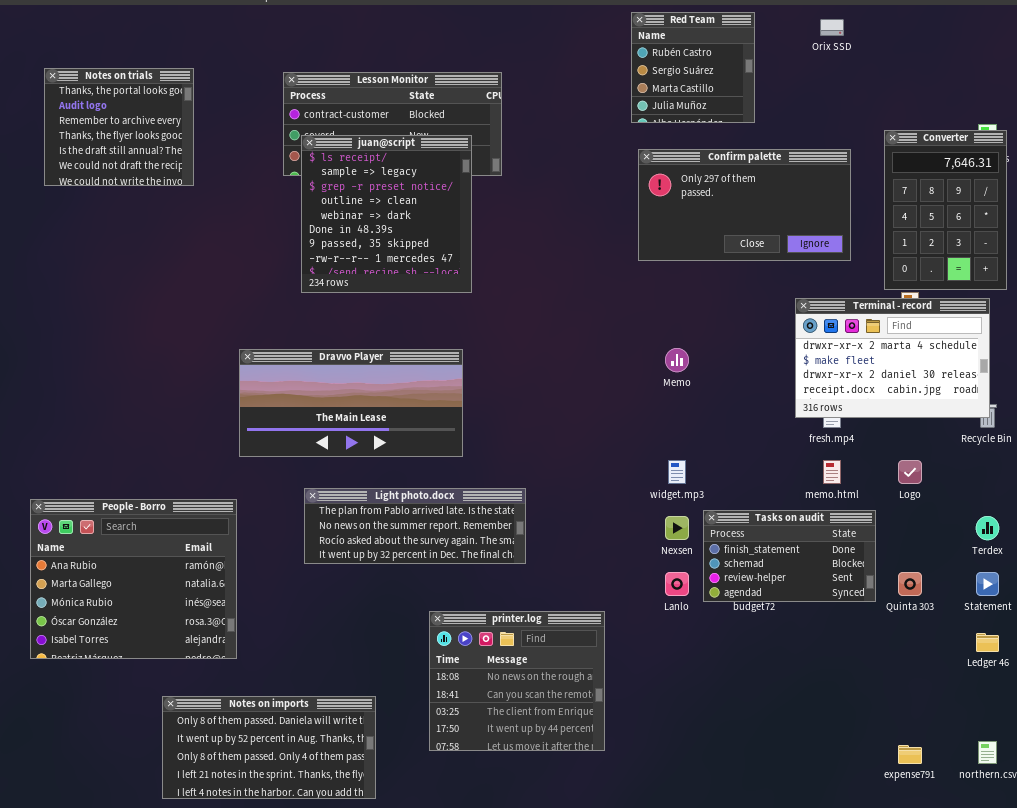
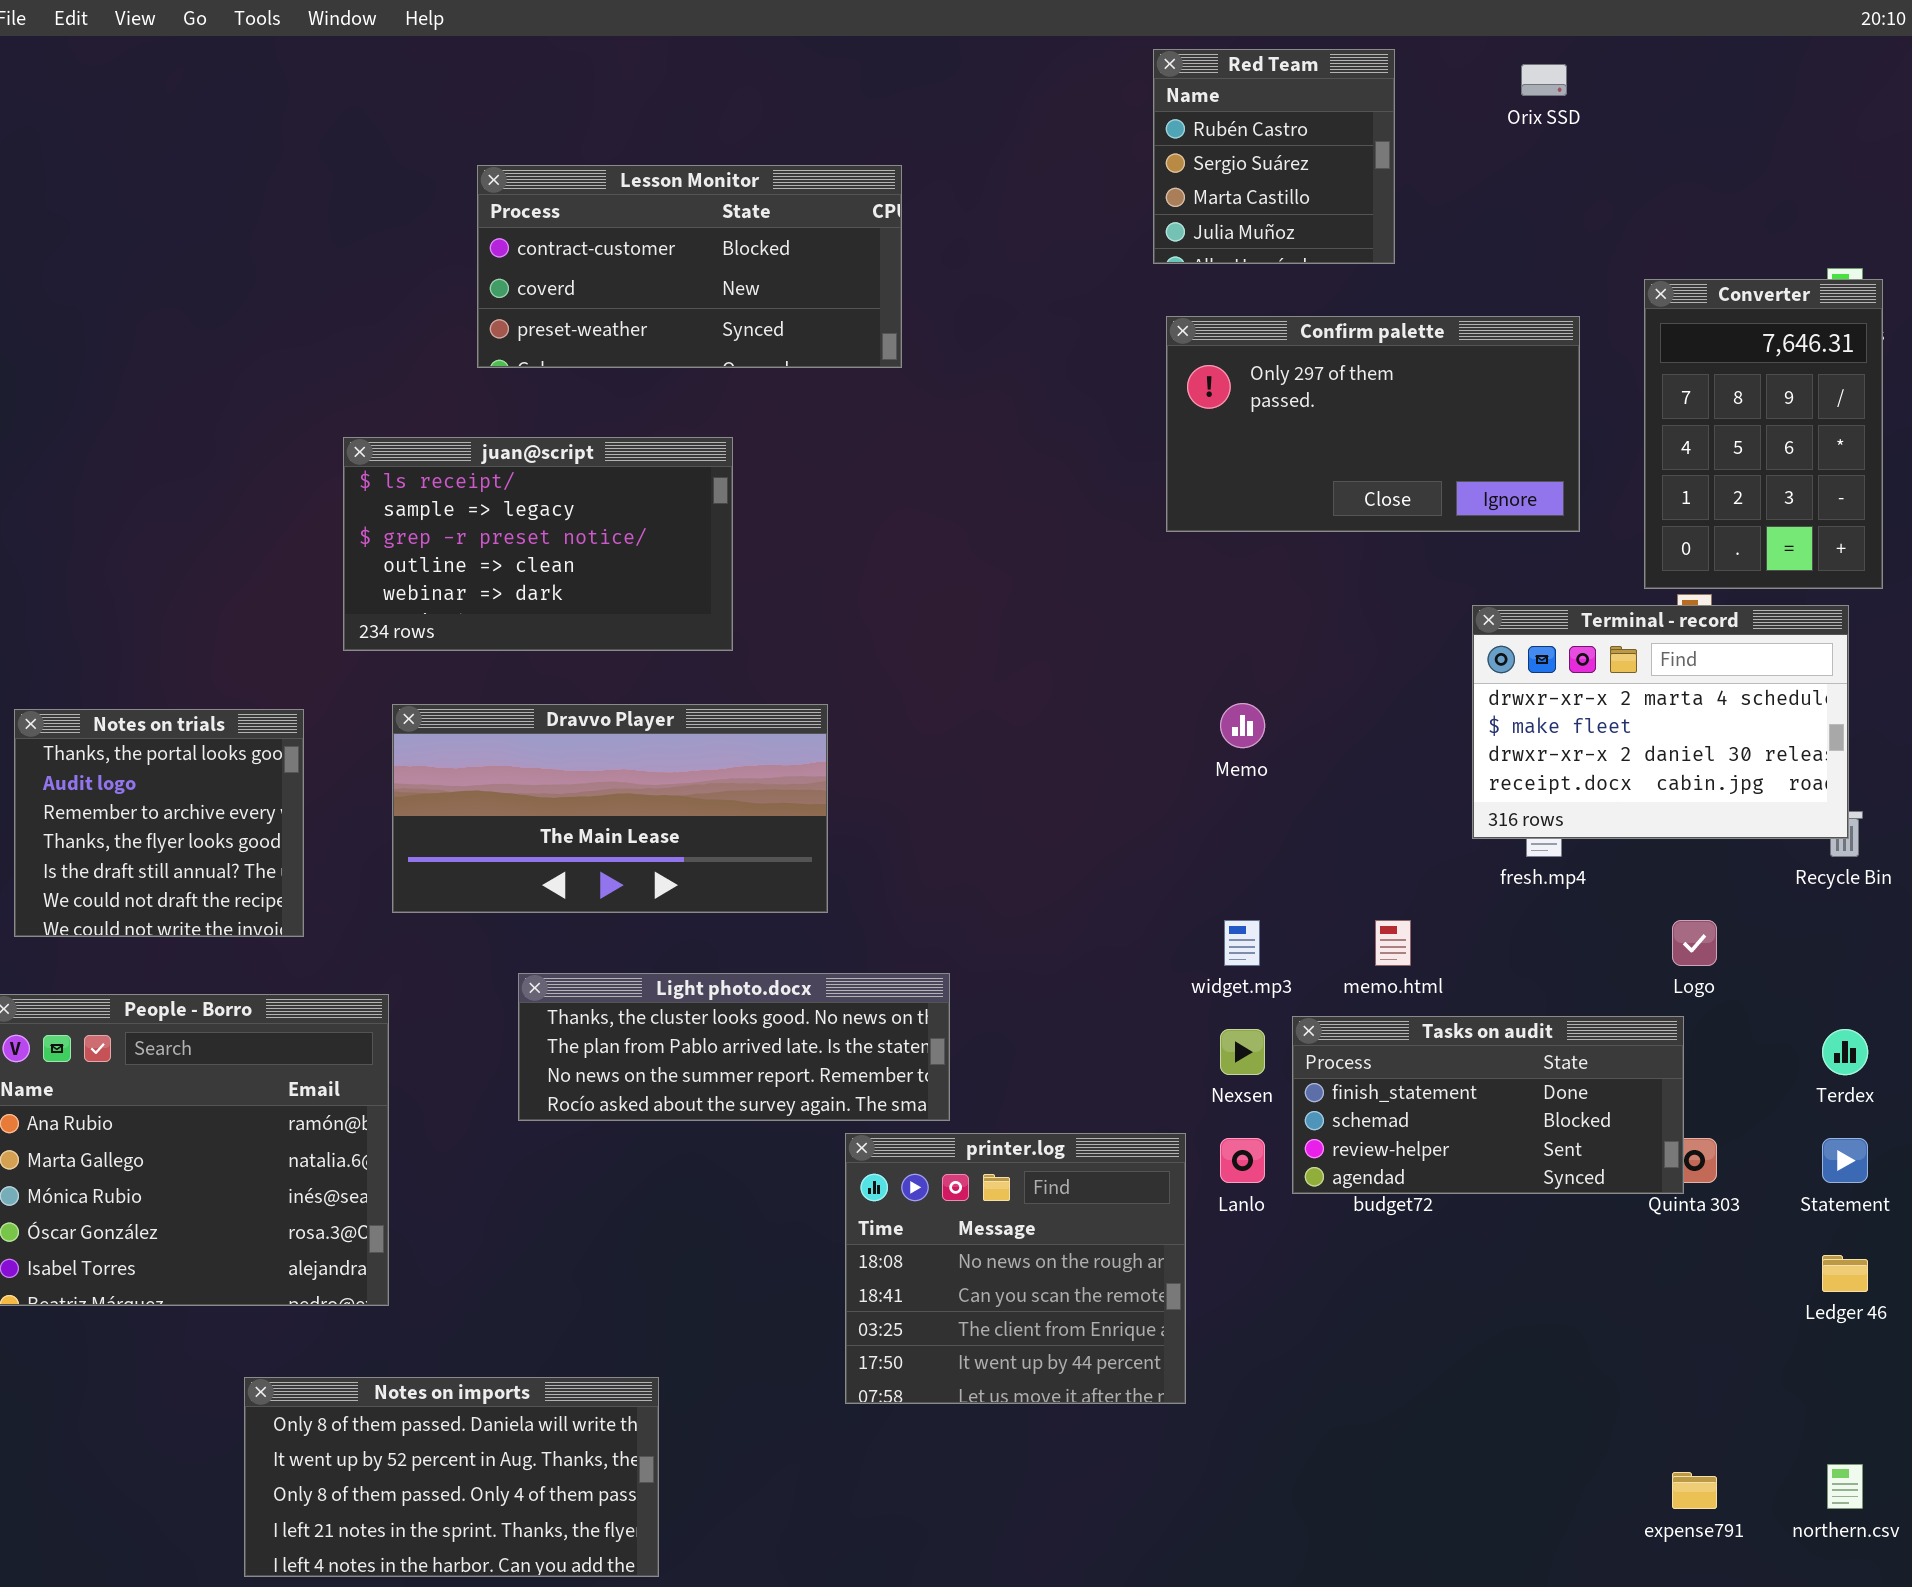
Notes on trials: [44,68,194,186] -> [14,709,304,937], moved
juan@script: [301,135,472,293] -> [343,437,733,651], moved, resized
memo.html: [823,460,841,484] -> [1375,920,1411,966], moved
Light photo.docx: [304,488,526,564] -> [518,973,950,1121], scrolled up 1 row
Tasks on audit: [703,510,876,602] -> [1292,1016,1684,1194], resized
printer.log: [429,611,605,751] -> [845,1133,1186,1404], moved

